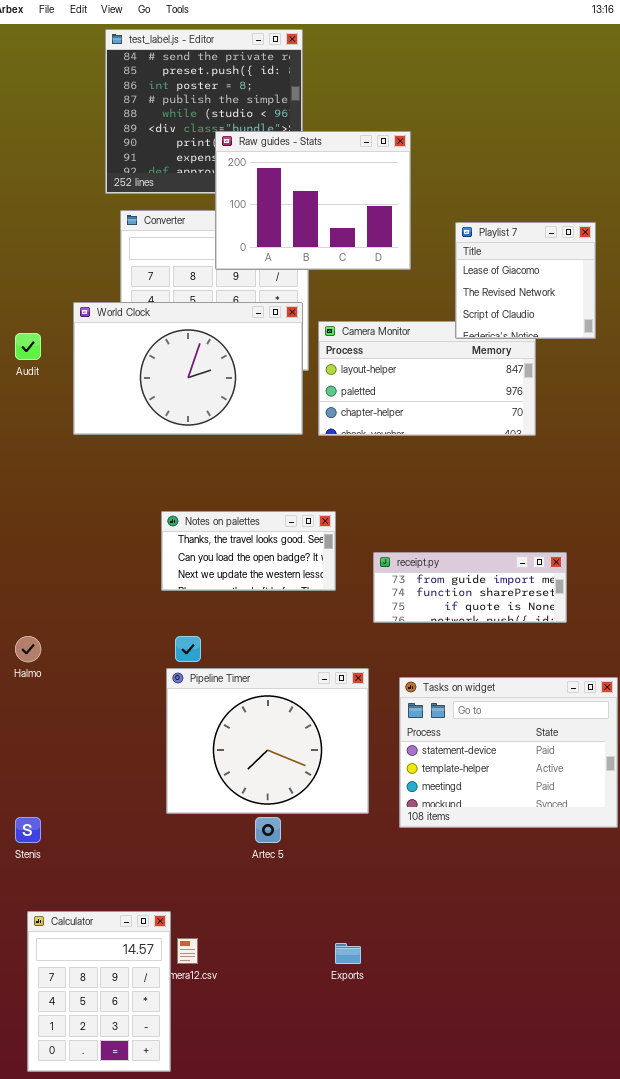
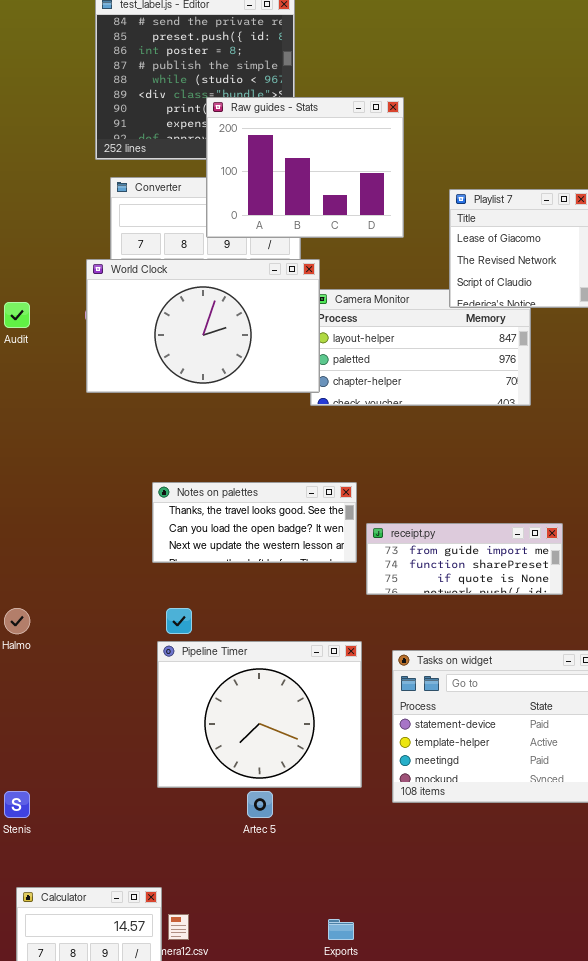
World Clock: [73,302,303,435] -> [86,259,320,393], moved
Notes on palettes: [161,511,336,591] -> [152,482,357,563], resized

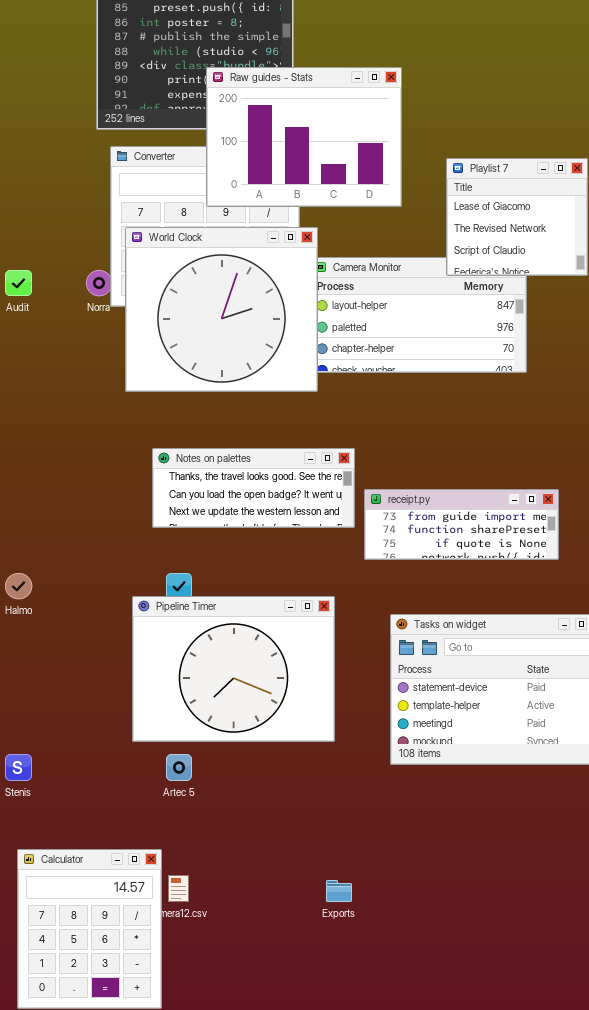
World Clock: [86,259,320,393] -> [125,227,318,392], resized
Pipeline Timer: [157,641,362,788] -> [132,596,335,742], moved
Artec 5: [247,791,273,818] -> [166,754,192,781], moved

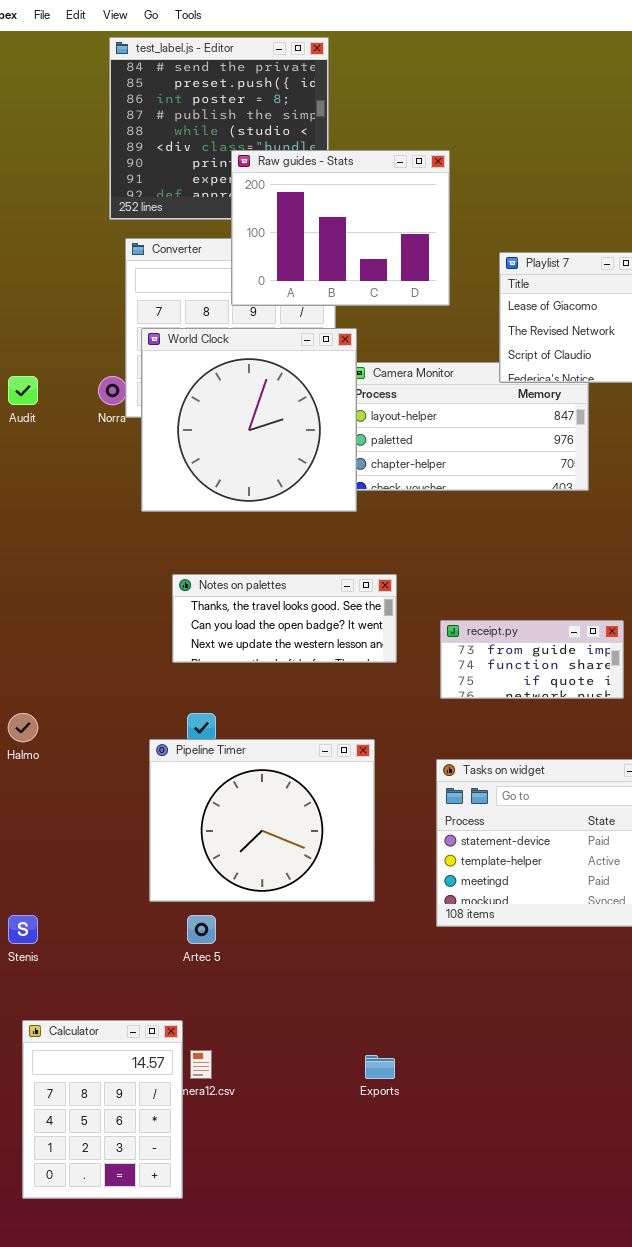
receipt.py: [364,489,559,560] -> [440,620,624,699], resized

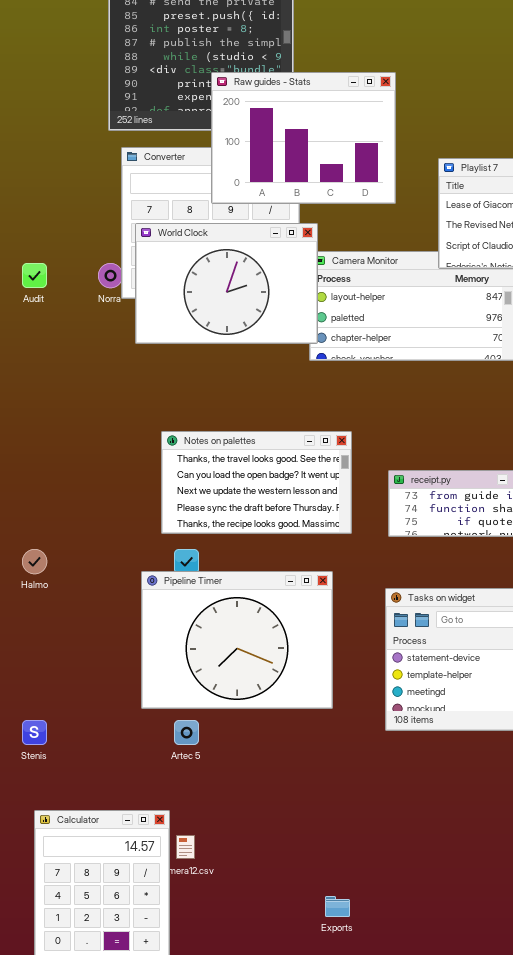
World Clock: [141,328,357,512] -> [135,223,318,344], resized
Notes on palettes: [172,574,397,663] -> [161,431,352,534], resized
Exports: [365,1055,395,1079] -> [325,896,350,917], moved

